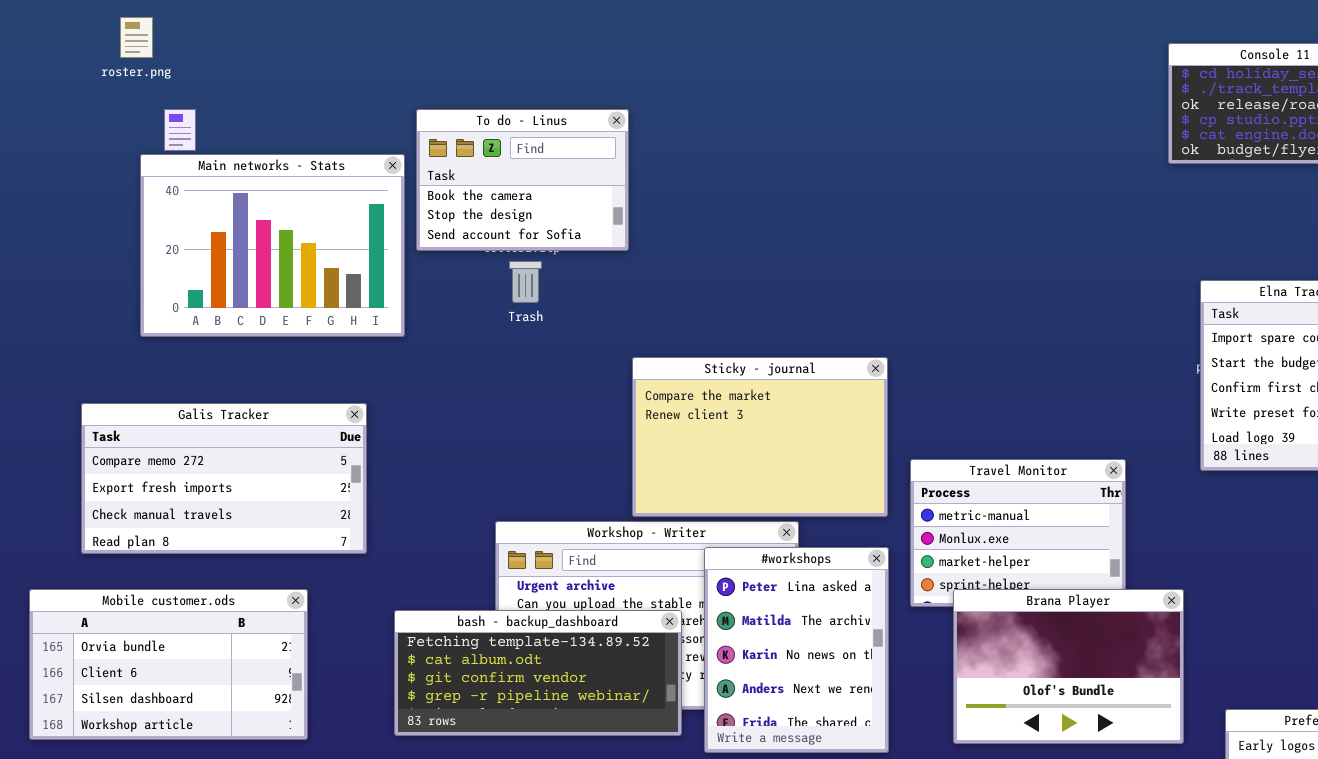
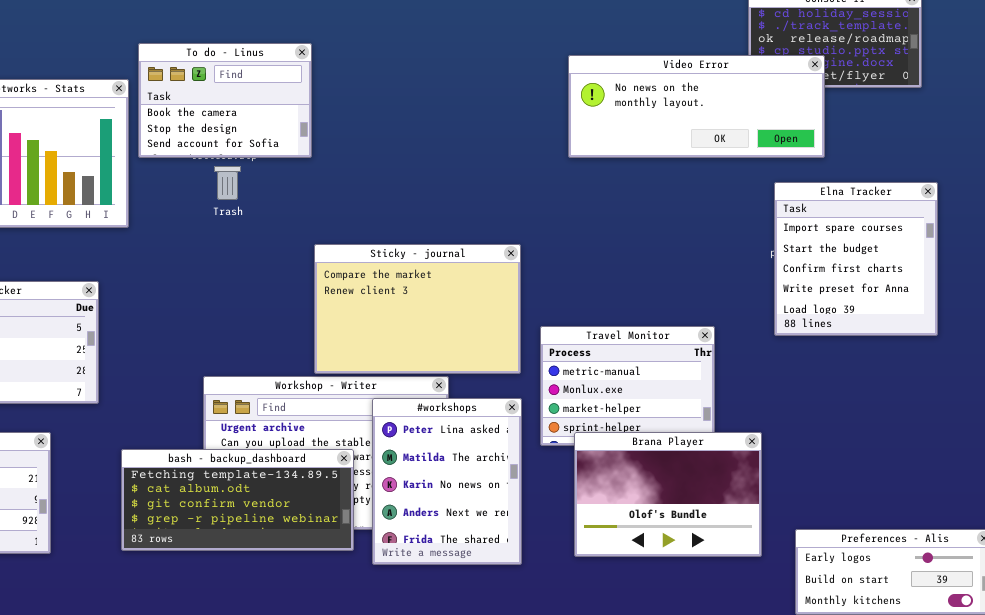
Video Error: none -> [568,55,825,158], opened

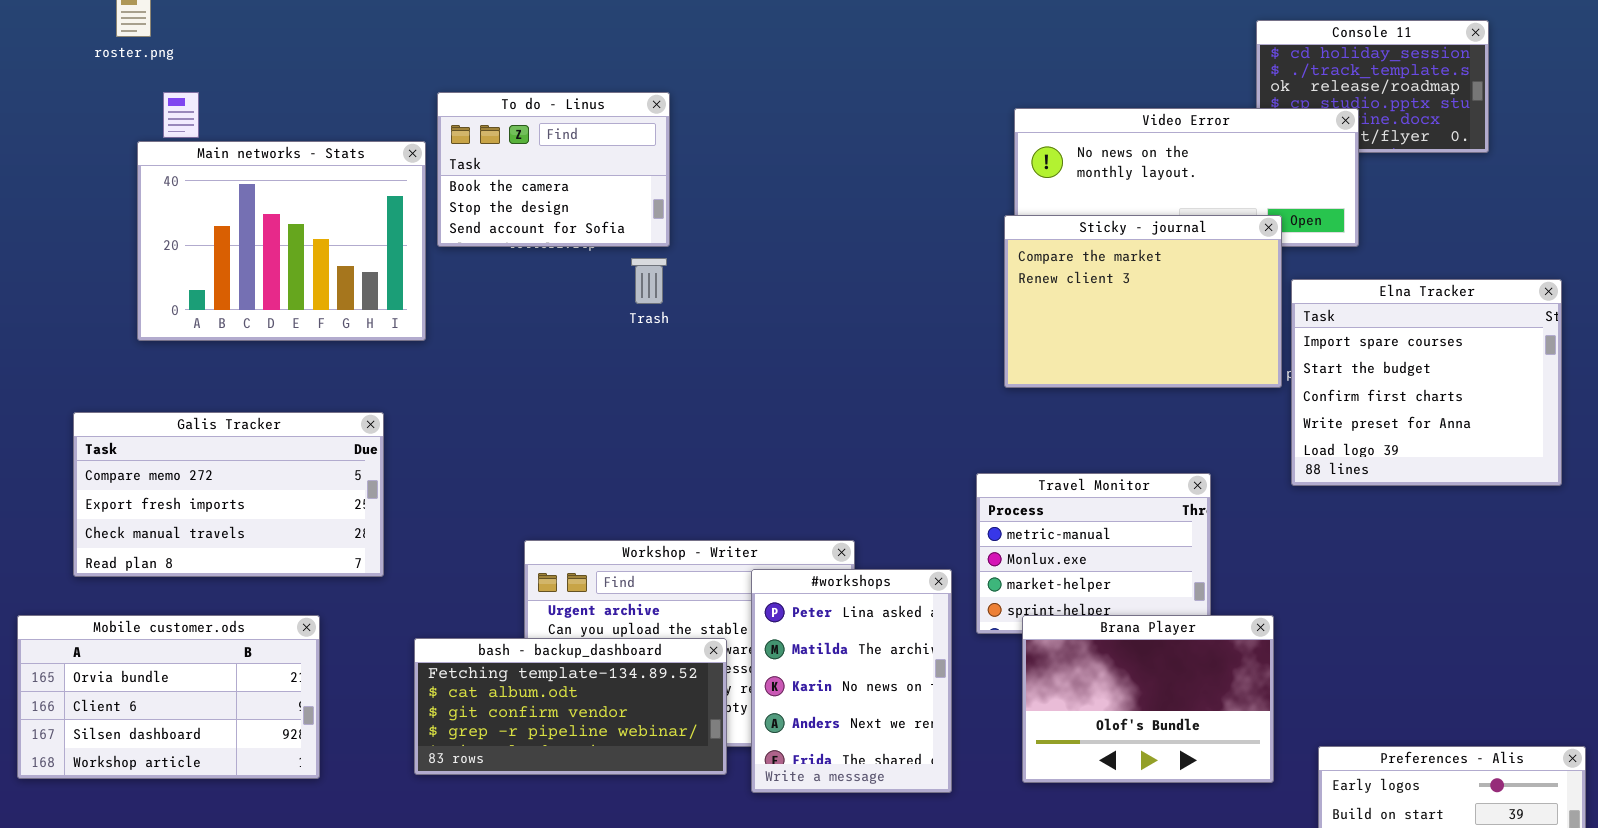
Trash: [214,166,241,200] -> [631,258,667,304], moved
Elna Tracker: [774,182,938,336] -> [1291,279,1562,486], resized
Sticky - journal: [314,244,521,374] -> [1004,215,1282,388], moved

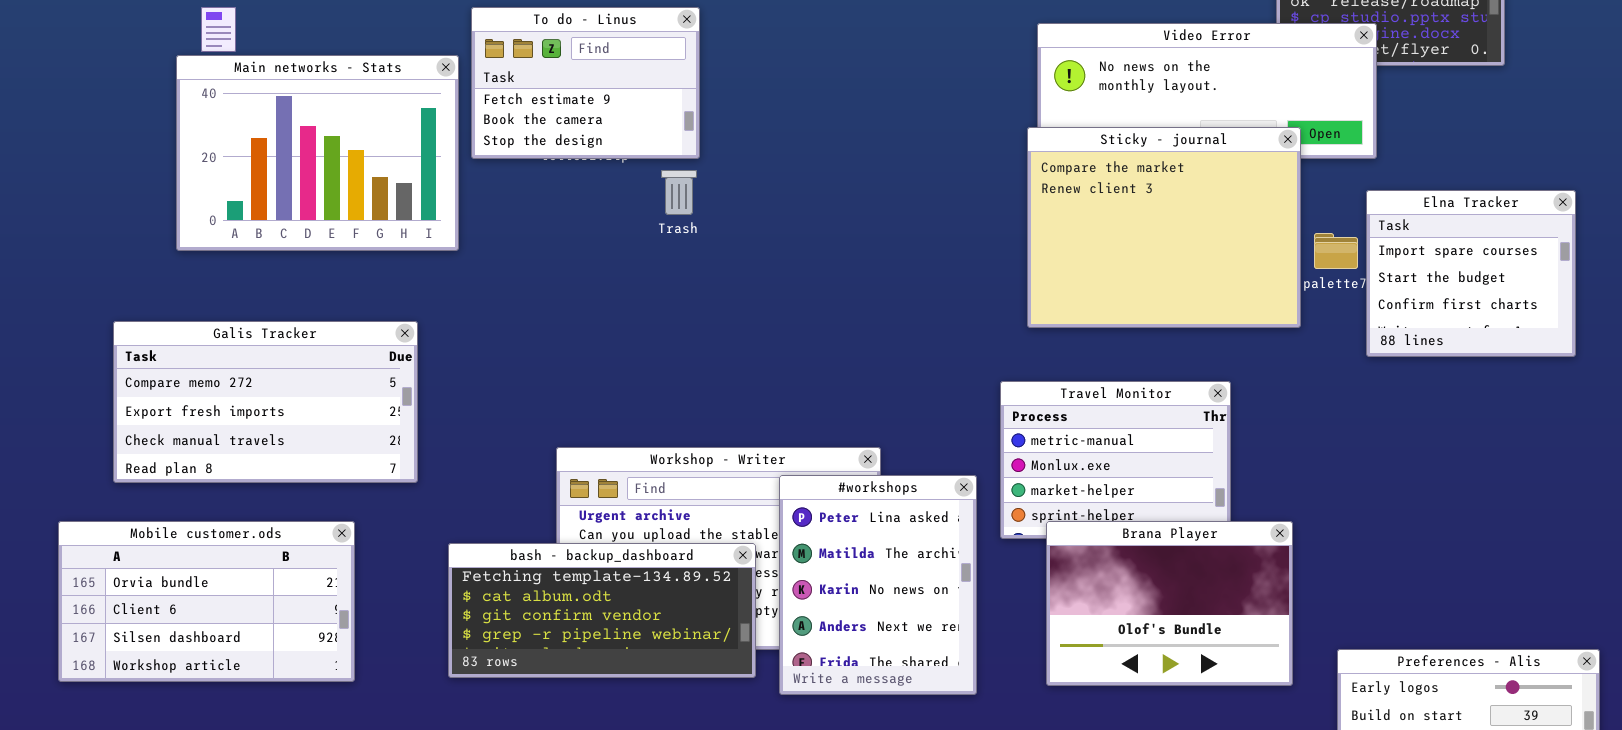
To do - Linus: [437,92,670,247] -> [471,7,700,159], scrolled up 1 row
Sticky - journal: [1004,215,1282,388] -> [1027,127,1301,328], resized
Elna Tracker: [1291,279,1562,486] -> [1366,190,1576,357], resized

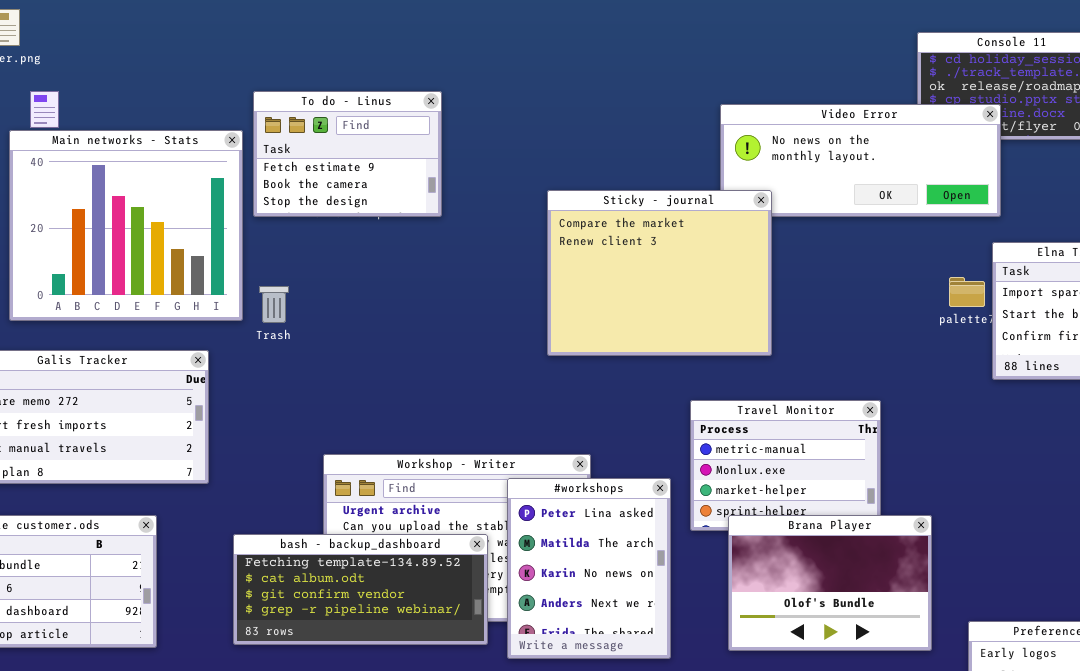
Main networks - Stats: [176,55,459,251] -> [9,130,243,321], resized
Sticky - journal: [1027,127,1301,328] -> [547,190,772,356], moved
Trash: [661,170,697,215] -> [259,286,289,323], moved

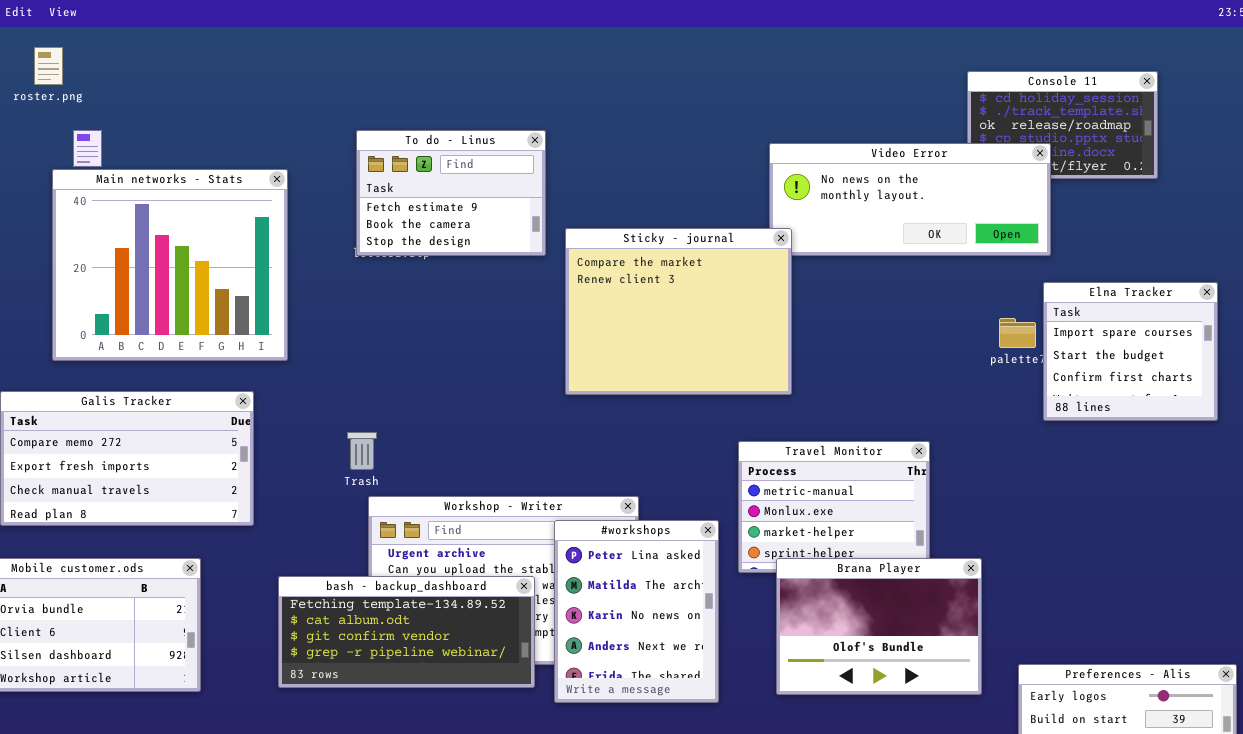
To do - Linus: [253,91,442,217] -> [356,130,546,256], moved
Sticky - journal: [547,190,772,356] -> [565,228,792,395], moved
Trash: [259,286,289,323] -> [347,432,377,470], moved

